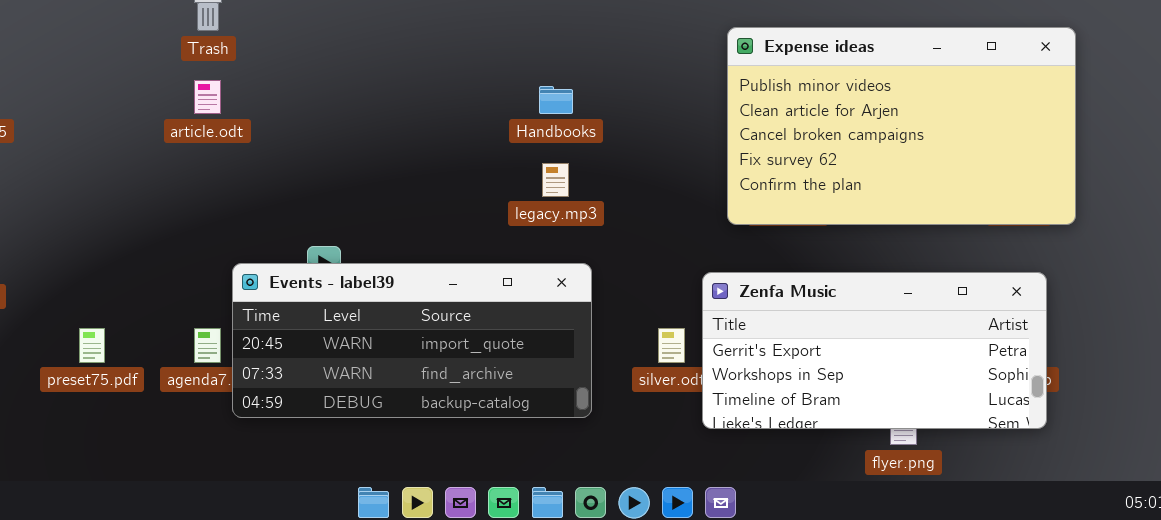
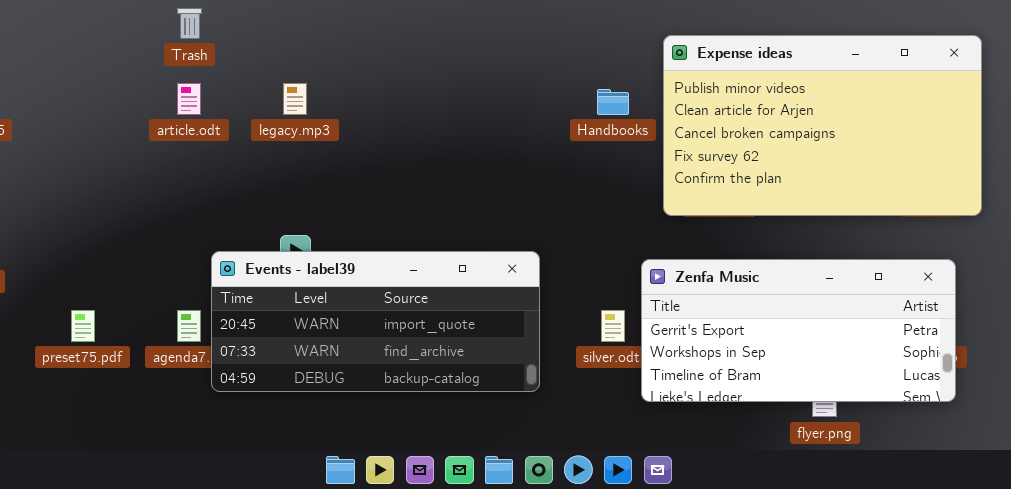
Handbooks: [539,86,573,114] -> [597,89,629,115], moved
legacy.mp3: [542,163,569,197] -> [283,83,307,115], moved

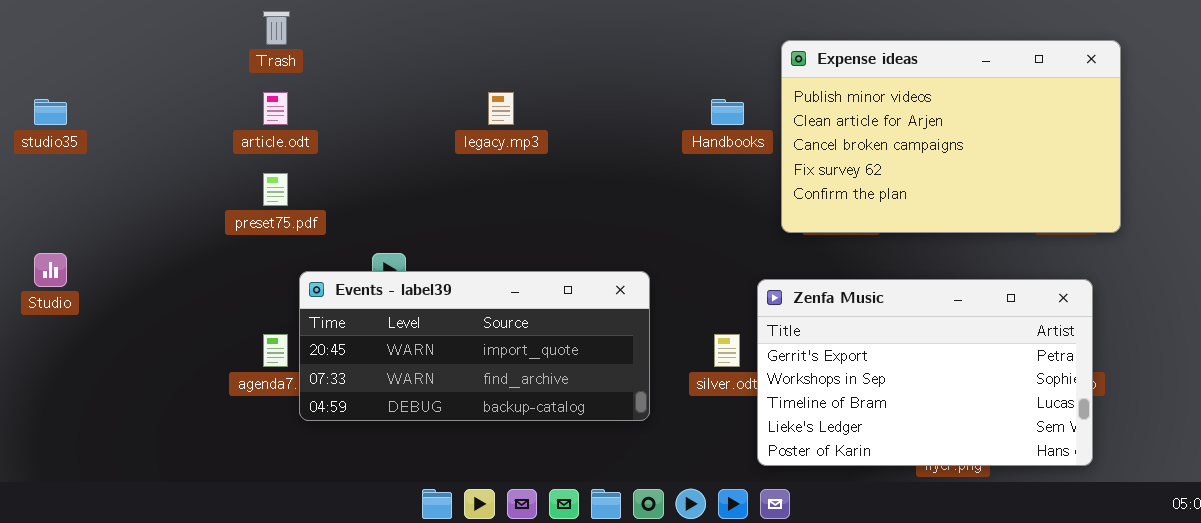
legacy.mp3: [283,83,307,115] -> [488,92,514,125], moved
Zenfa Music: [641,259,956,402] -> [757,279,1093,466], resized
preset75.pdf: [71,310,95,342] -> [263,173,288,206], moved

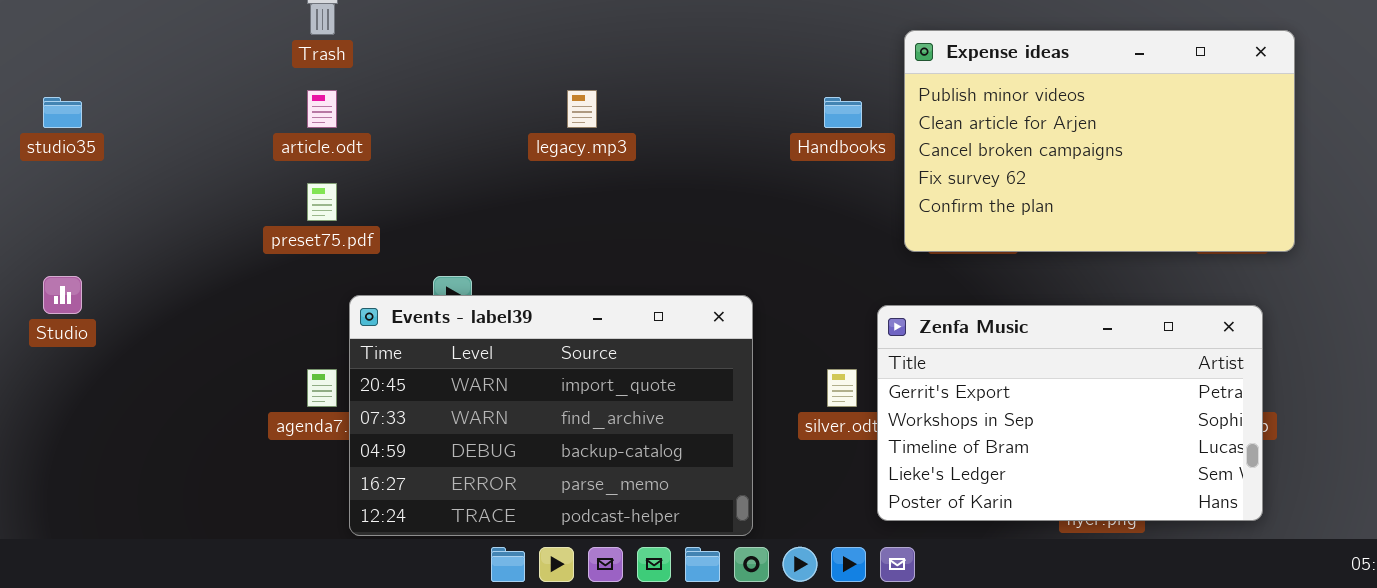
Events - label39: [299,271,650,421] -> [349,295,753,536], resized

